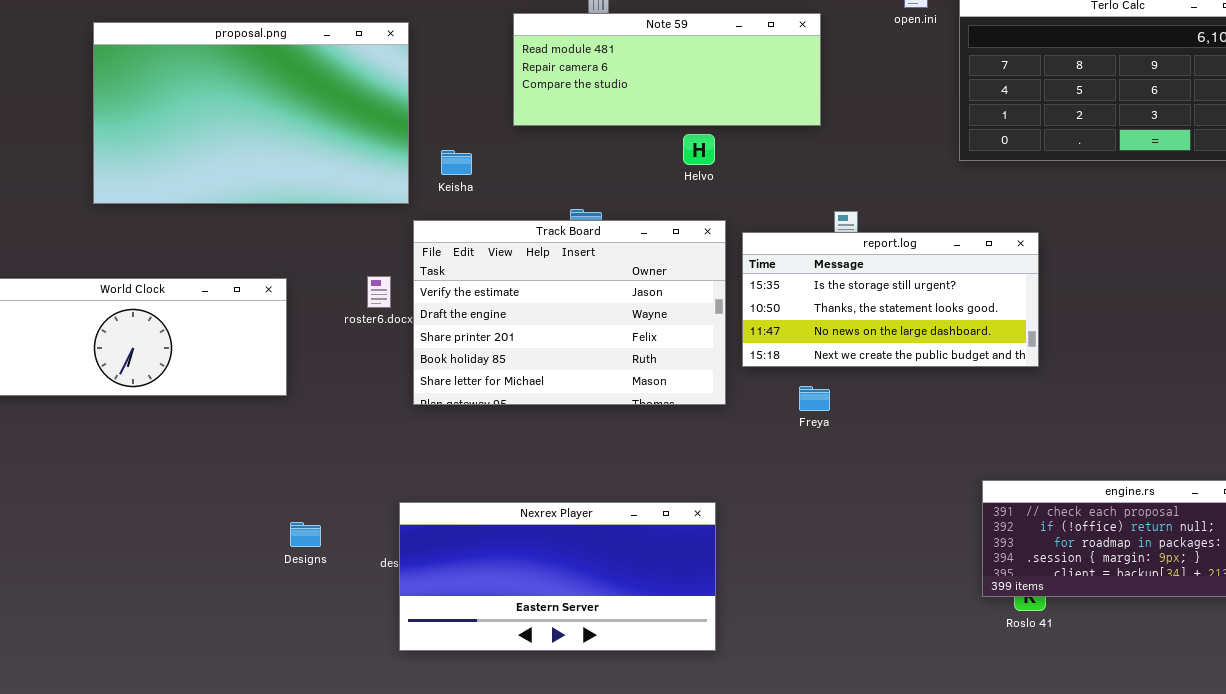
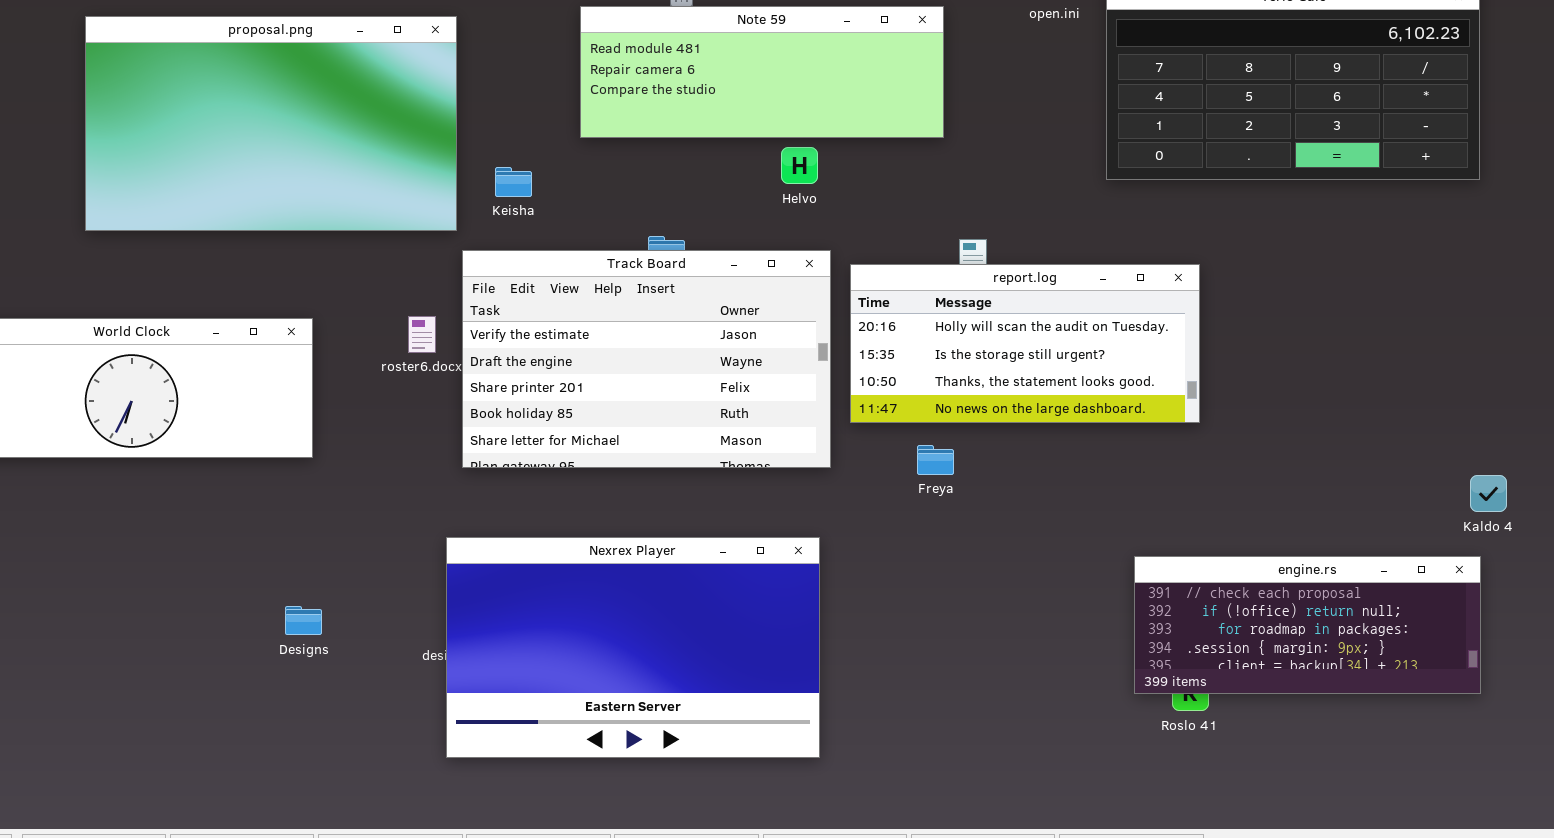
report.log: [742,232,1039,367] -> [850,264,1200,423], scrolled up 1 row
Nexrex Player: [399,502,716,651] -> [446,537,820,758], resized
Designs: [290,522,321,547] -> [285,606,322,635], moved

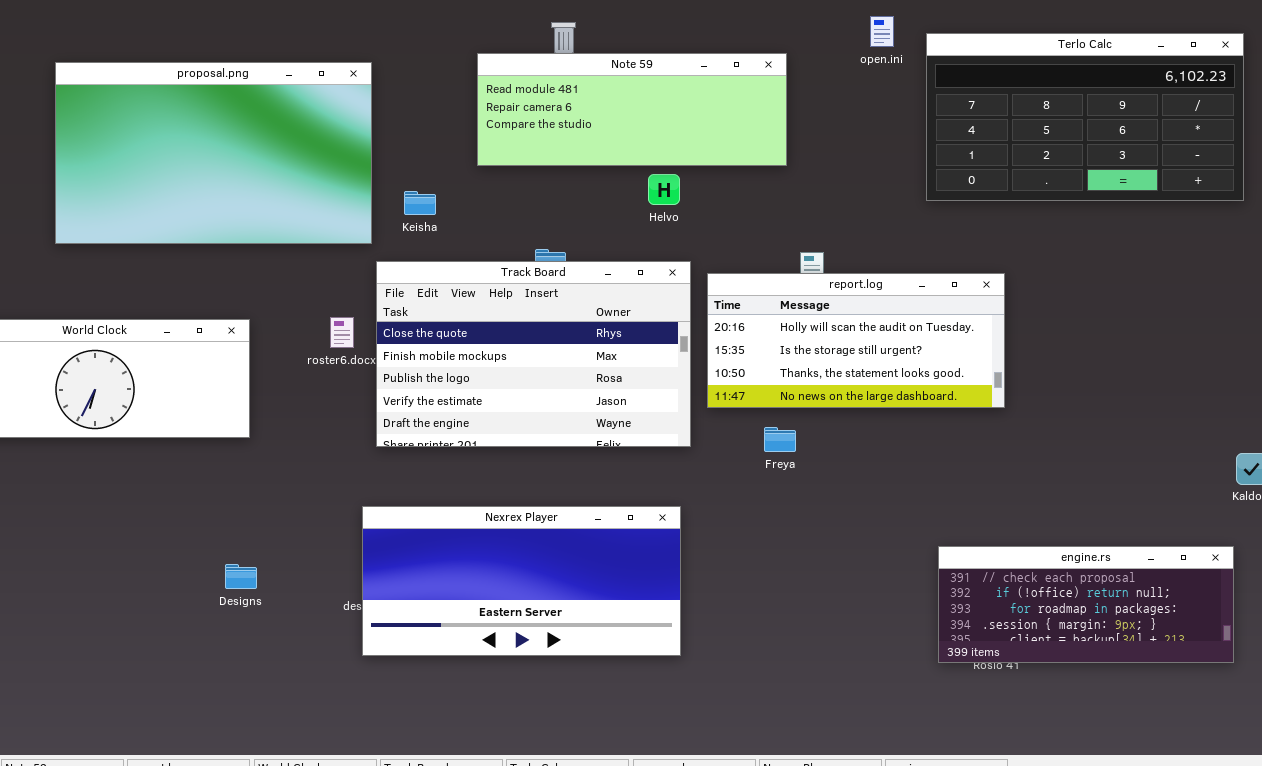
Track Board: [462,250,831,468] -> [376,261,691,447], scrolled up 3 rows
Nexrex Player: [446,537,820,758] -> [362,506,681,656], resized
engine.rs: [1134,556,1481,694] -> [938,546,1234,663], moved

